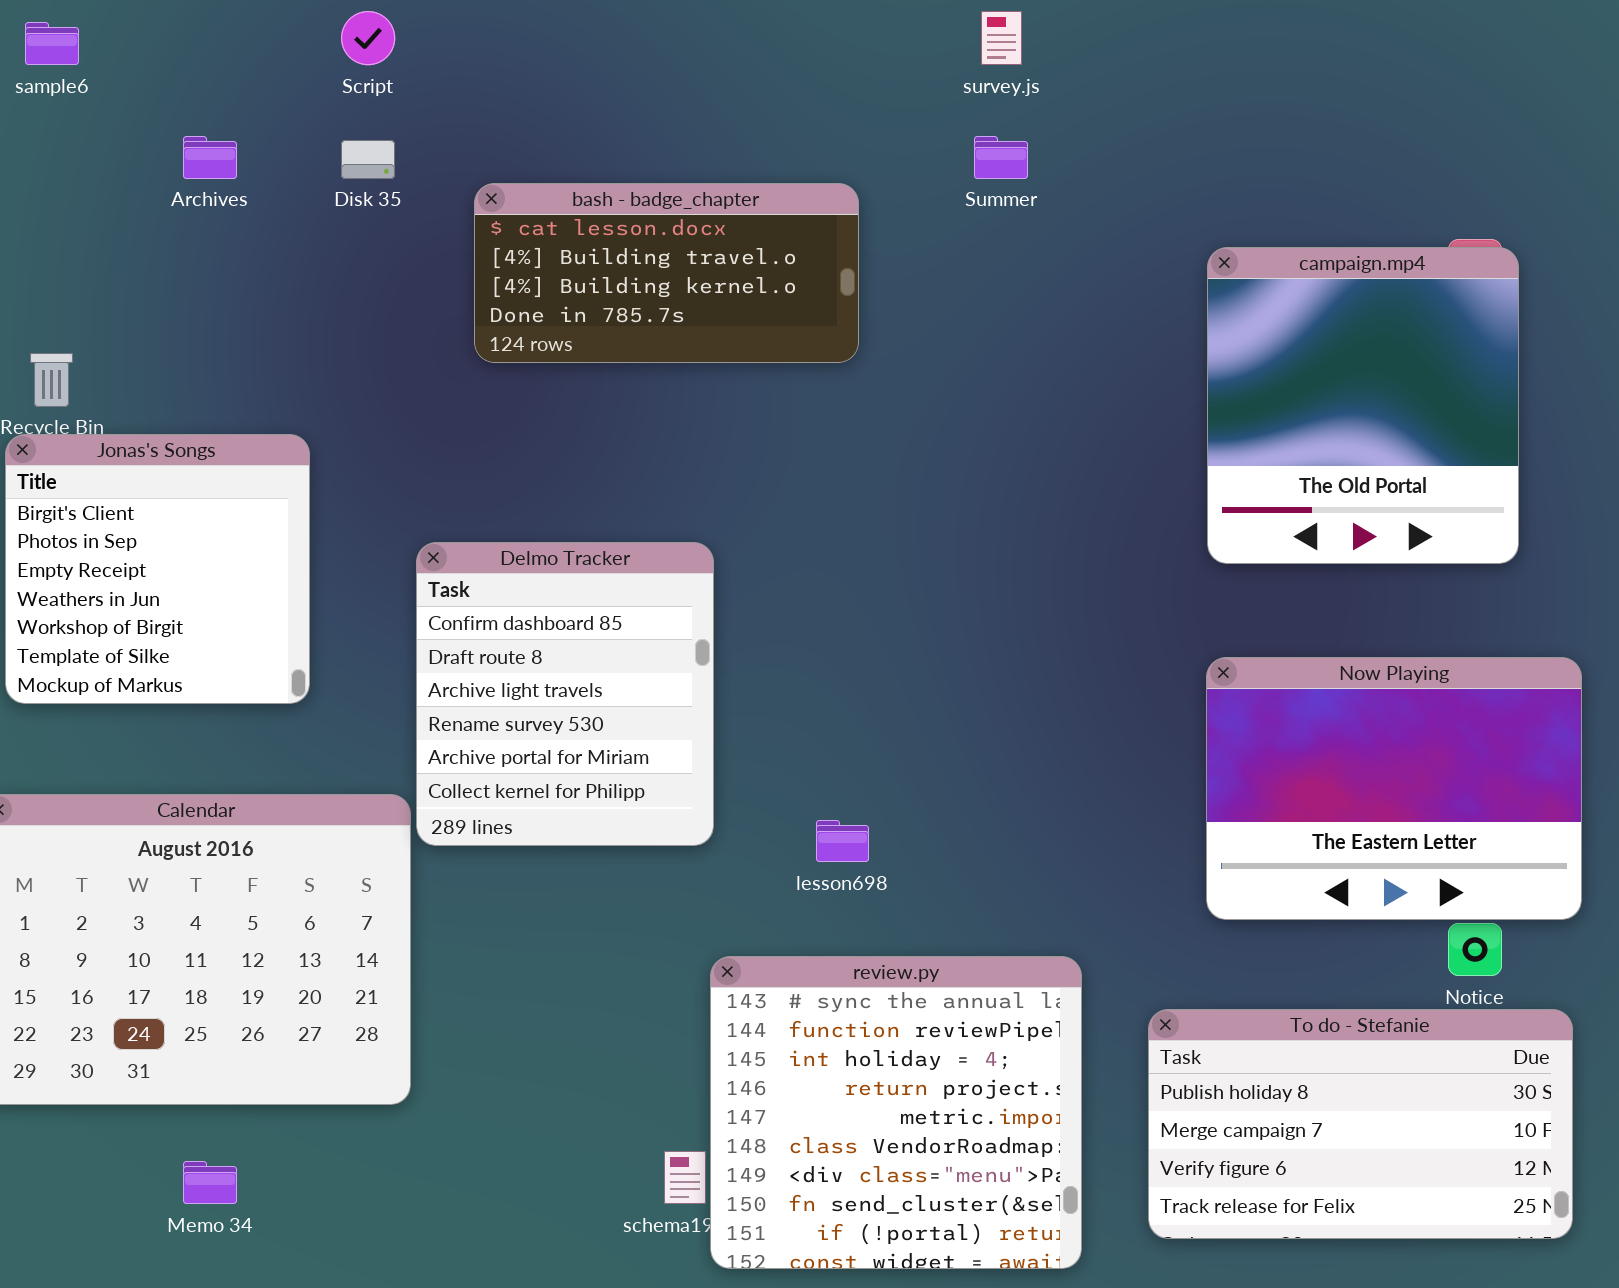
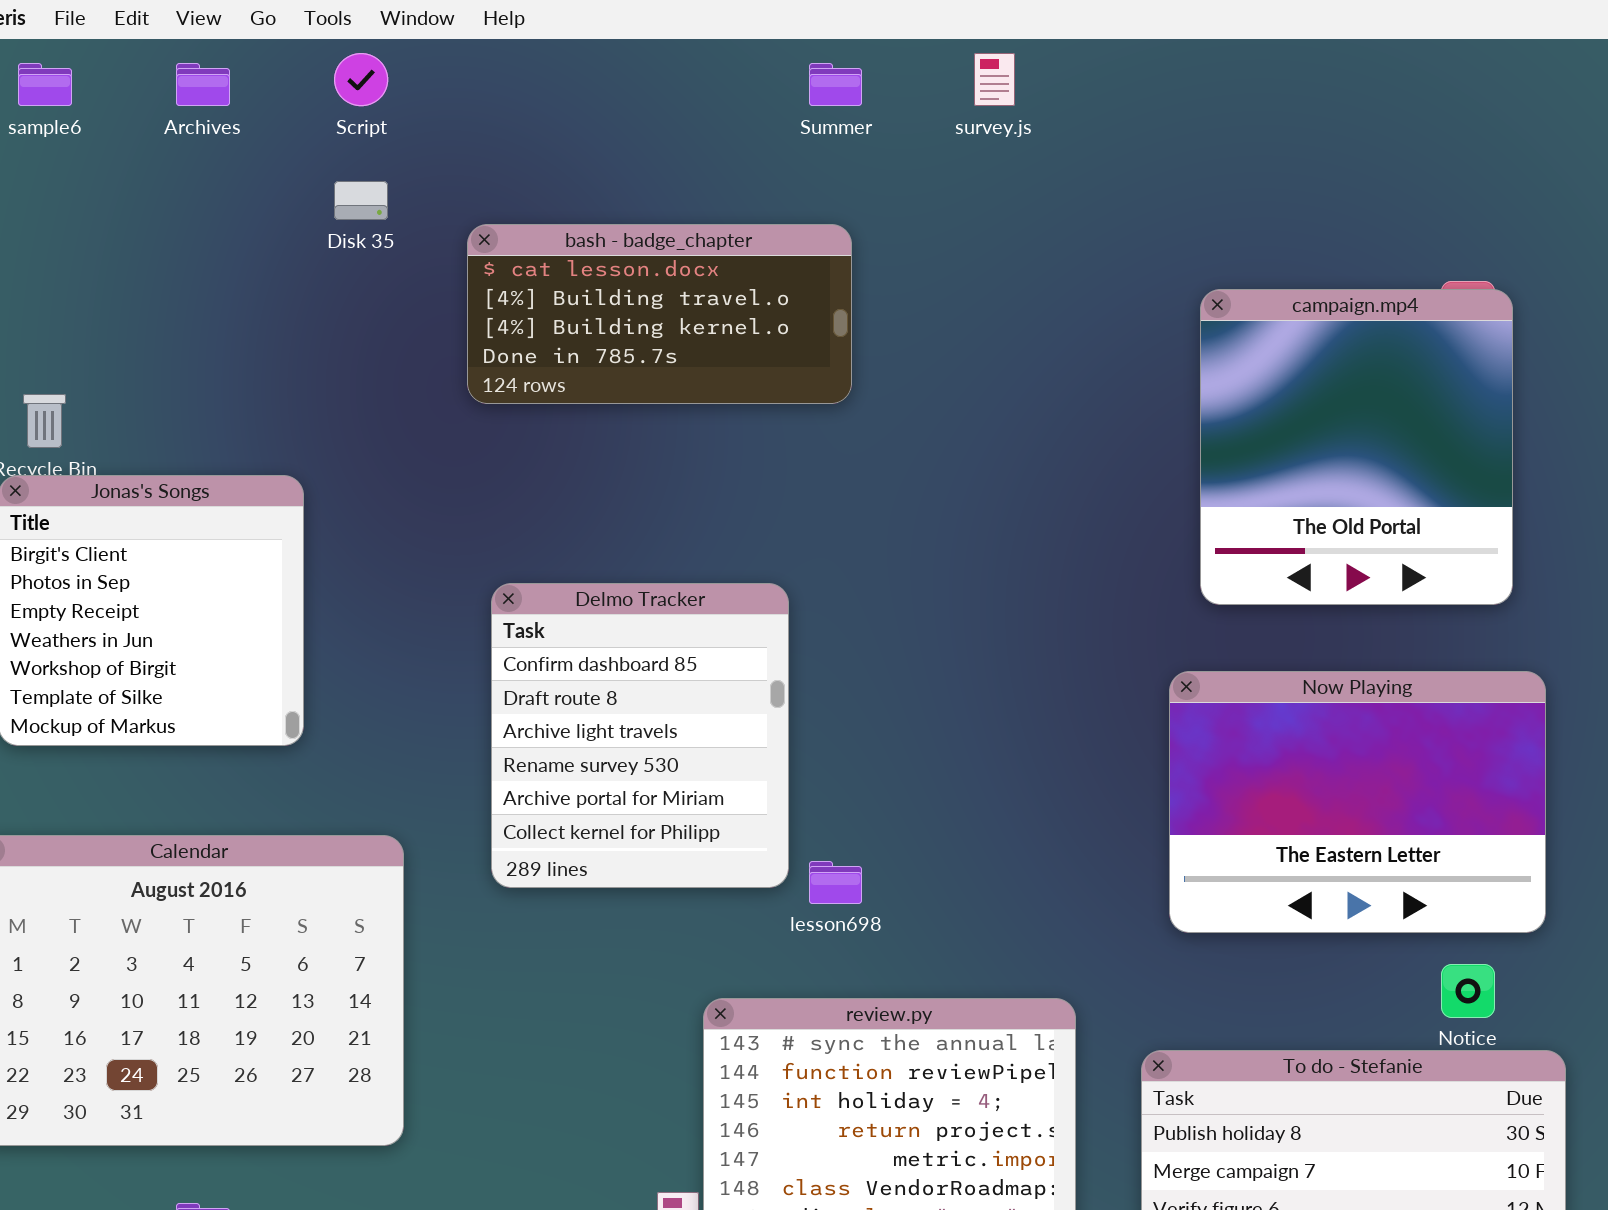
Archives: [183,136,237,179] -> [176,63,230,106], moved
Summer: [974,136,1028,179] -> [809,63,862,106], moved
Delmo Tracker: [416,542,714,846] -> [491,583,789,888], moved
Now Playing: [1206,657,1582,920] -> [1169,671,1546,933], moved

